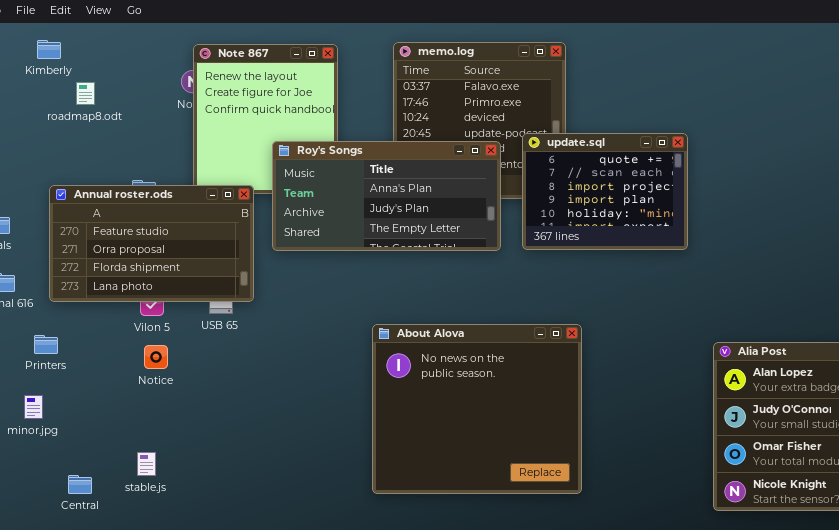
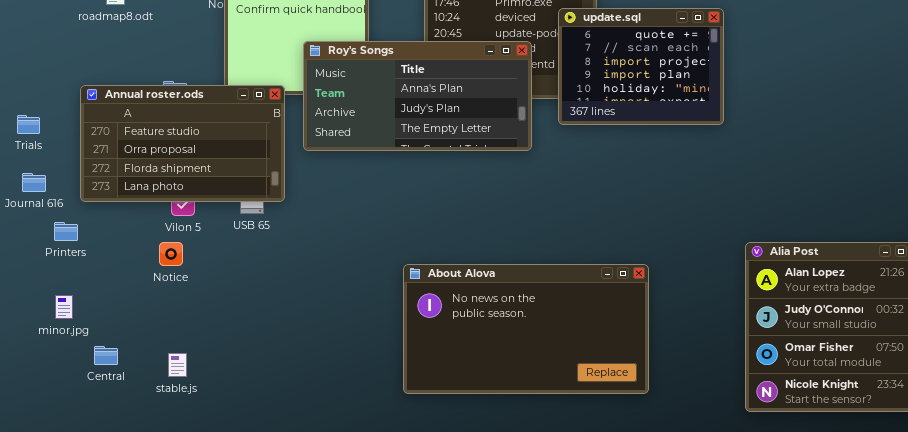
update.sql: [522,133,688,250] -> [558,8,724,125], moved
About Alova: [372,324,582,494] -> [403,264,649,394], resized
Printers: [34,335,58,354] -> [54,222,78,241], moved
Notice: [144,345,168,369] -> [159,242,183,266], moved
Central: [68,475,92,494] -> [94,346,118,365], moved

